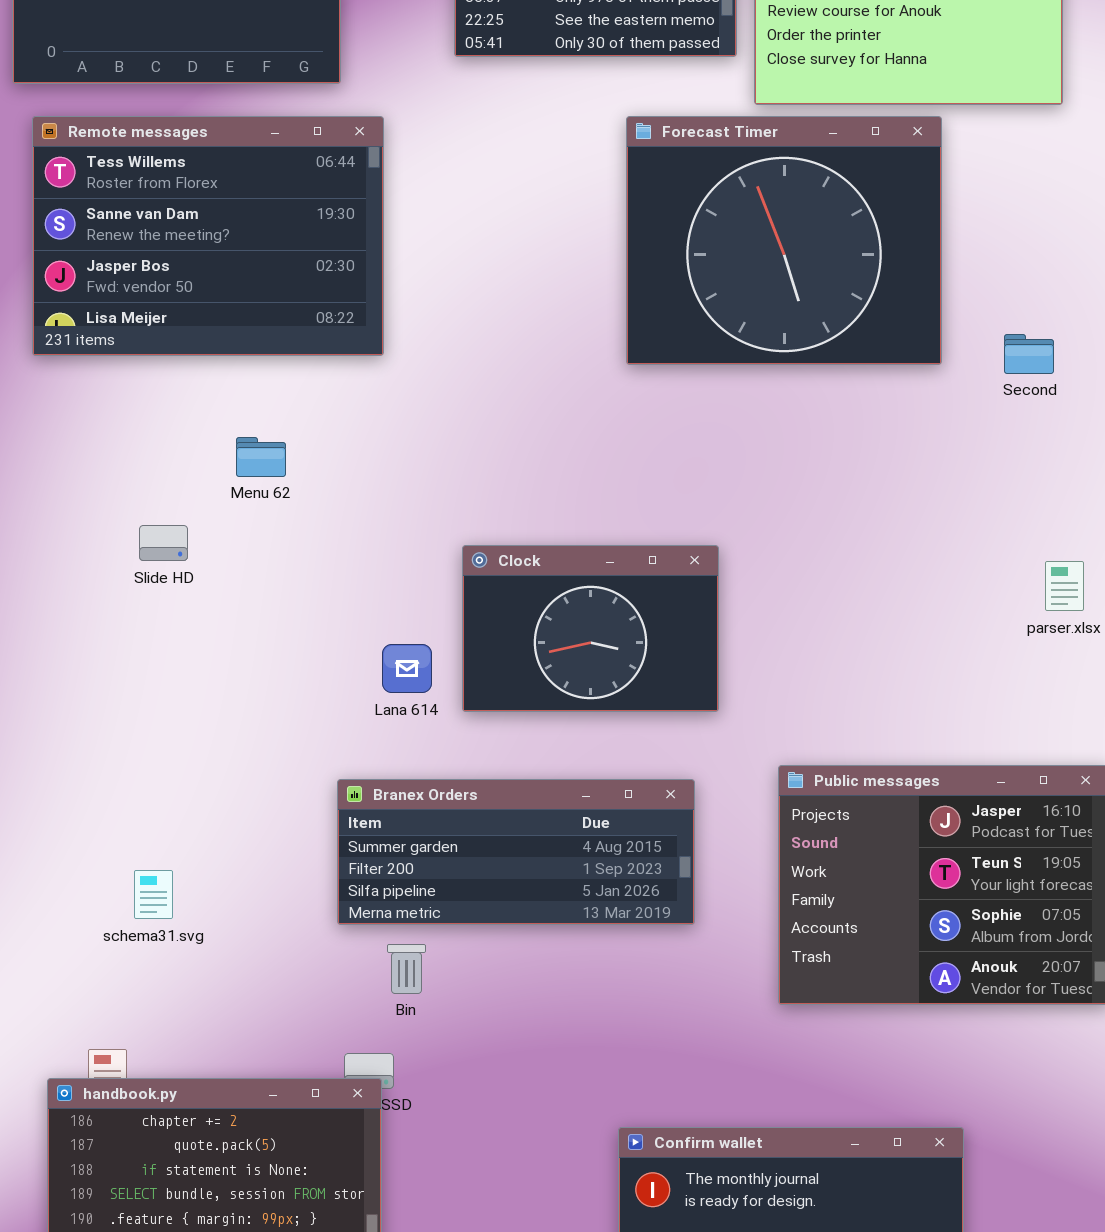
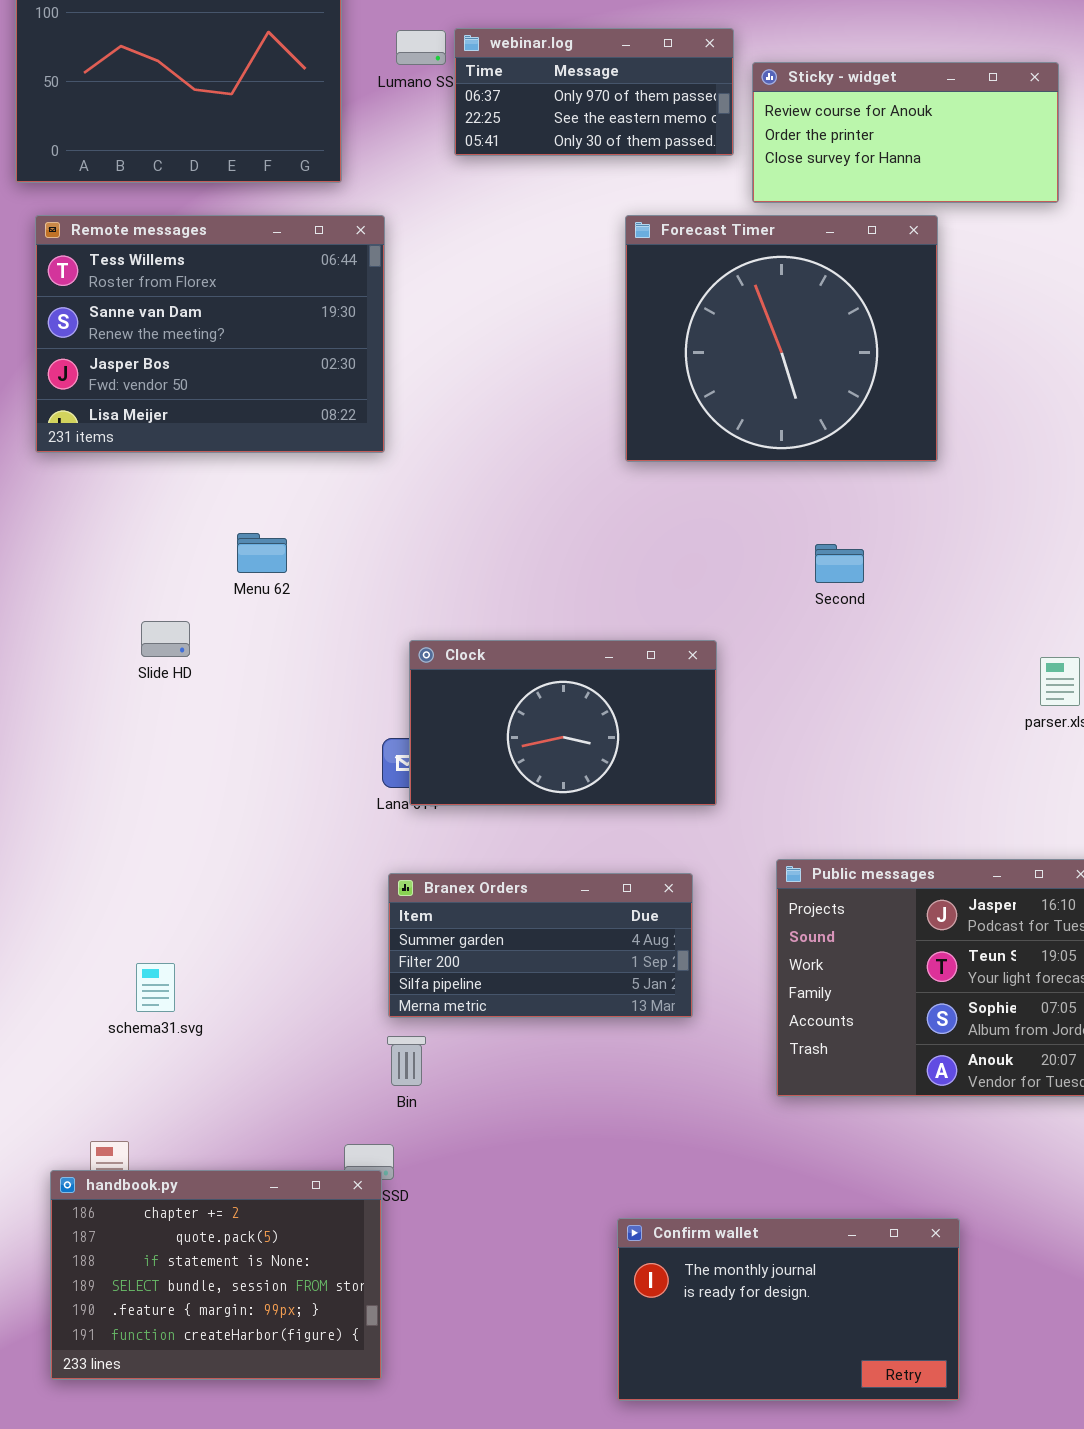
Second: [1004,334,1054,374] -> [815,544,864,583], moved
Clock: [462,545,719,712] -> [409,640,717,806], resized
Branex Orders: [337,779,695,925] -> [388,873,693,1018], resized

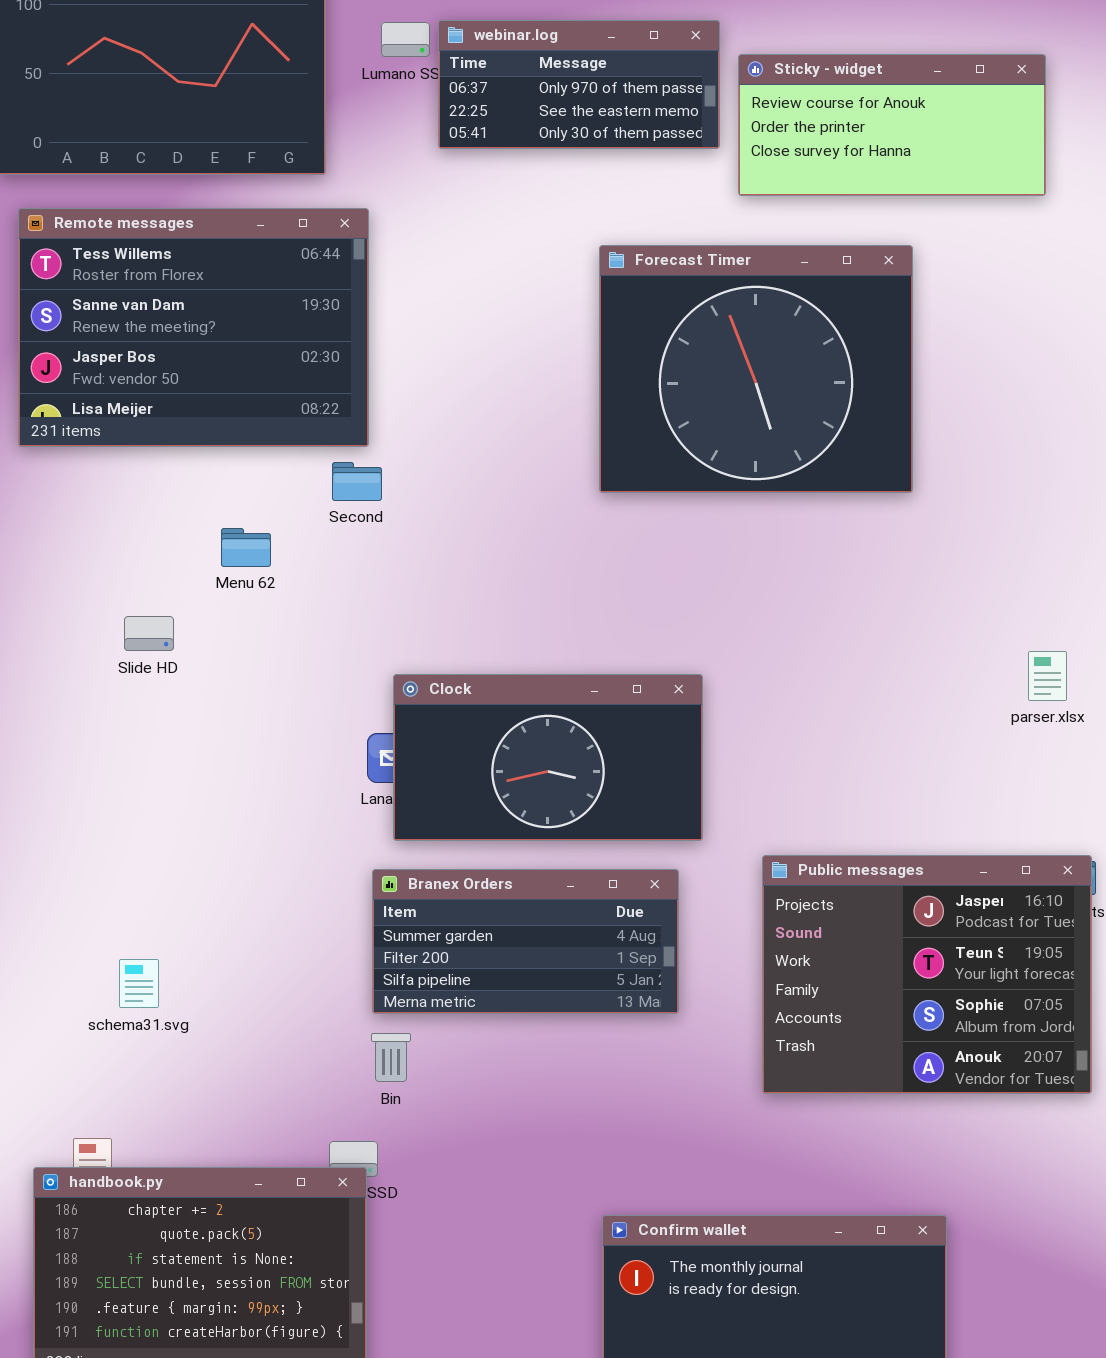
Forecast Timer: [625,215,938,462] -> [599,245,913,493], moved
Second: [815,544,864,583] -> [332,462,382,501], moved
Clock: [409,640,717,806] -> [393,674,703,841], moved

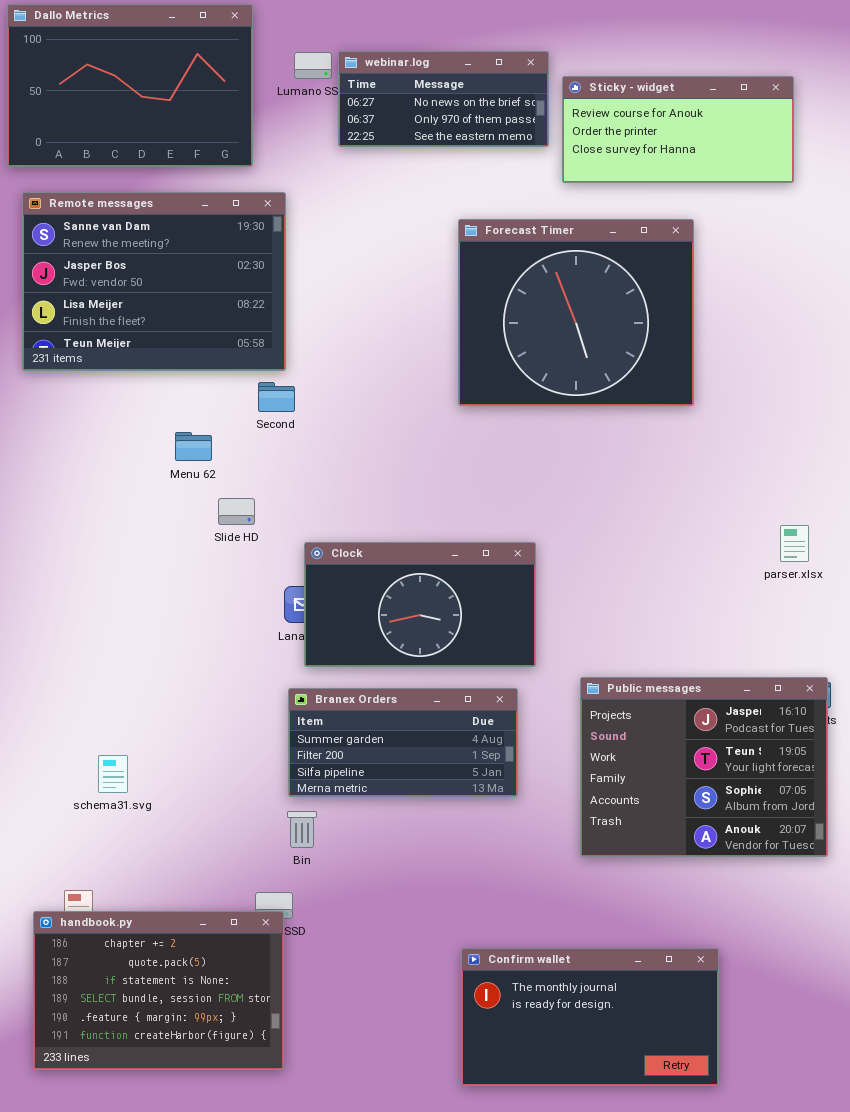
webinar.log: [438,20,720,149] -> [338,51,549,147], scrolled up 1 row
Remote messages: [18,208,369,447] -> [22,192,286,371], scrolled down 1 row
Slide HD: [124,616,174,651] -> [218,498,255,525], moved

